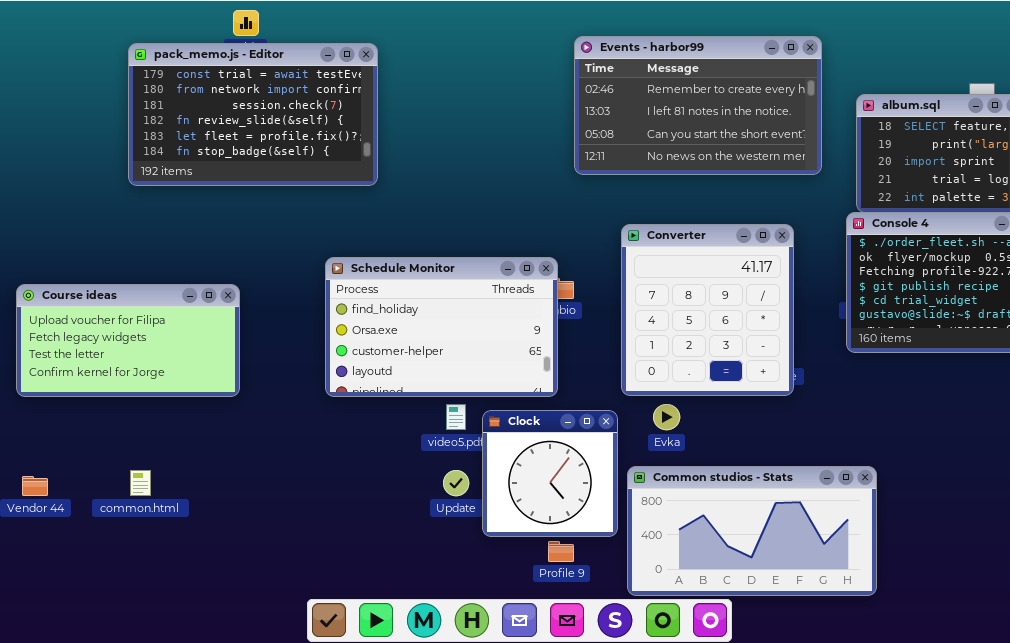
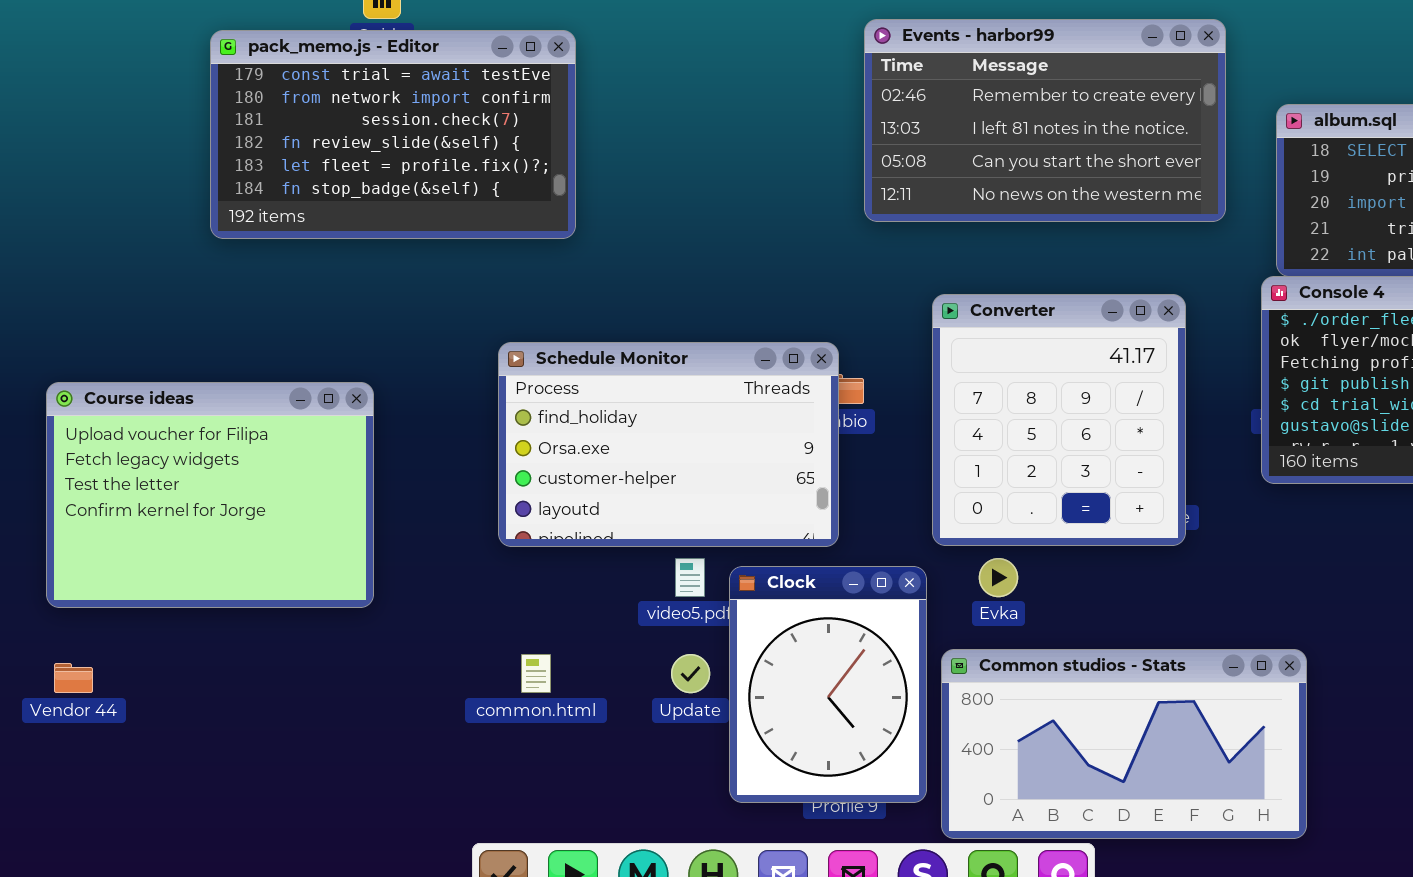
Course ideas: [16,284,240,397] -> [46,382,374,608], resized
Clock: [482,410,618,537] -> [729,566,927,803], resized
common.html: [130,470,151,496] -> [521,654,551,693], moved

